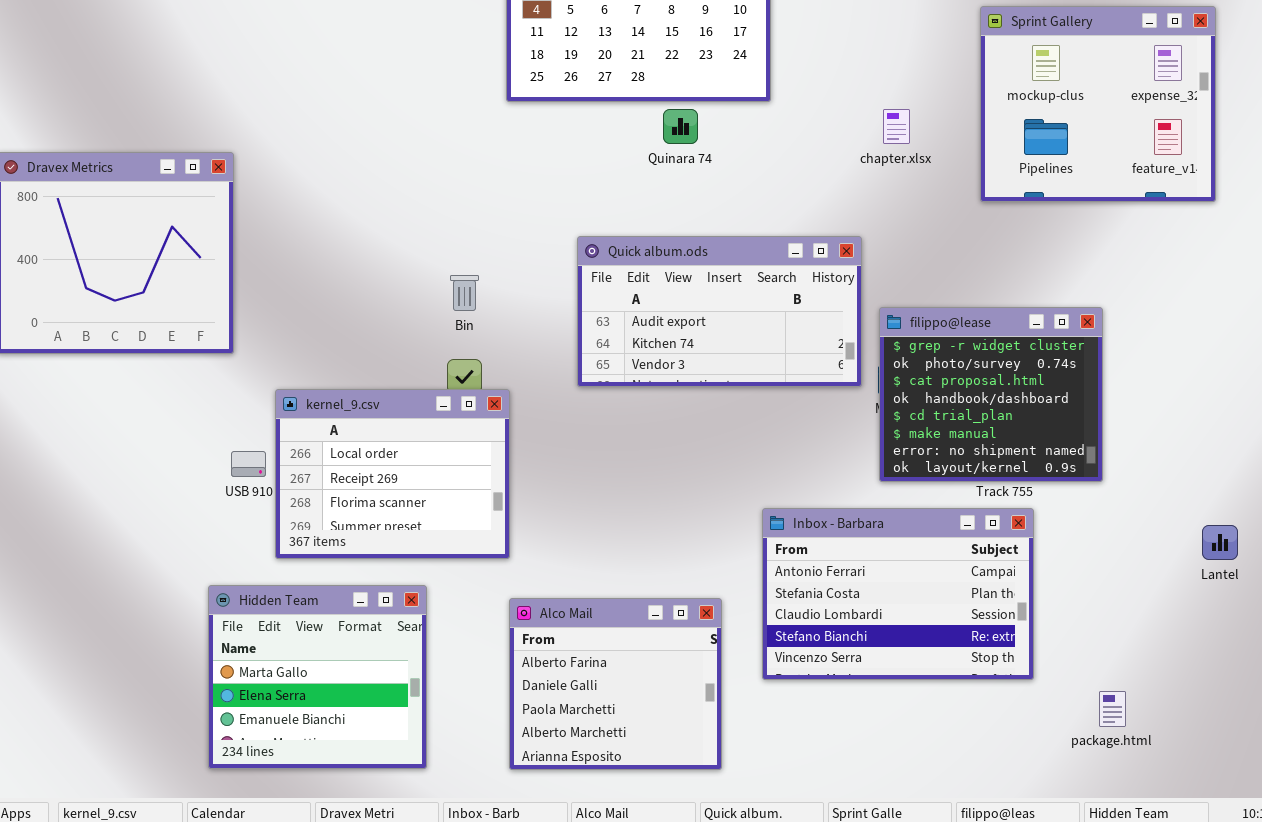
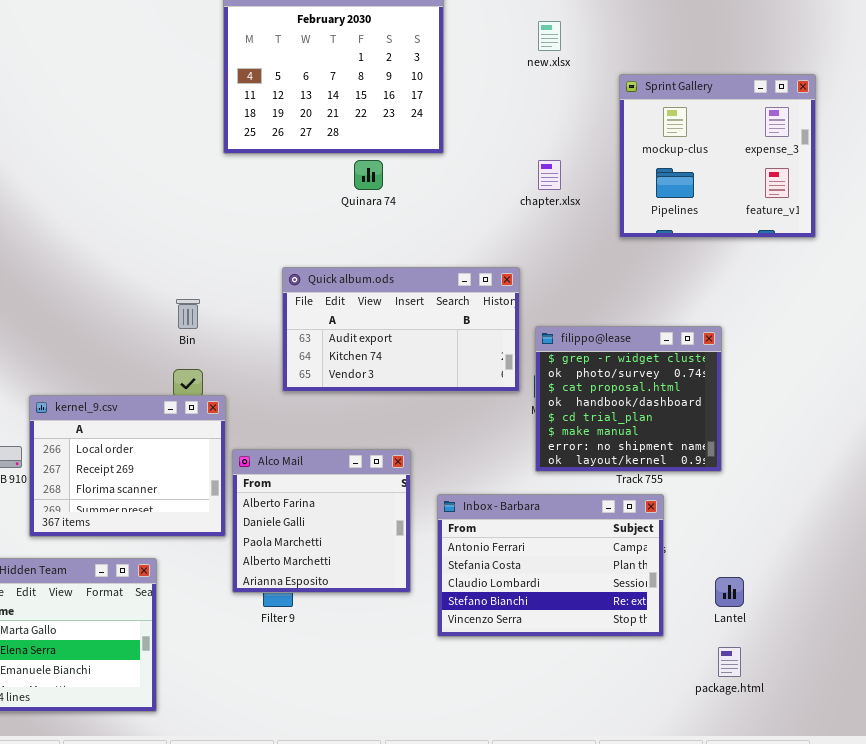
Lantel: [1202,525,1238,560] -> [715,577,744,607], moved
Alco Mail: [509,598,722,770] -> [232,449,411,593], moved

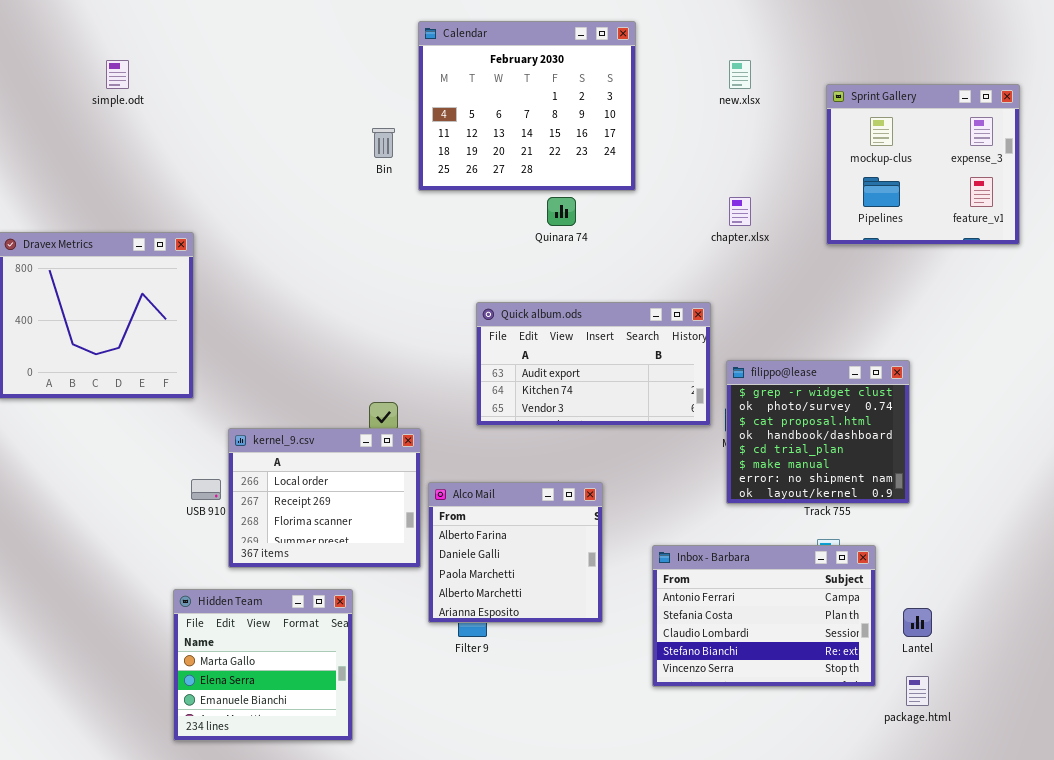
Sprint Gallery: [619,74,816,238] -> [826,84,1020,245], moved
Bin: [176,299,200,329] -> [372,128,395,158], moved
Inbox - Barbara: [437,494,664,637] -> [652,545,876,687], moved

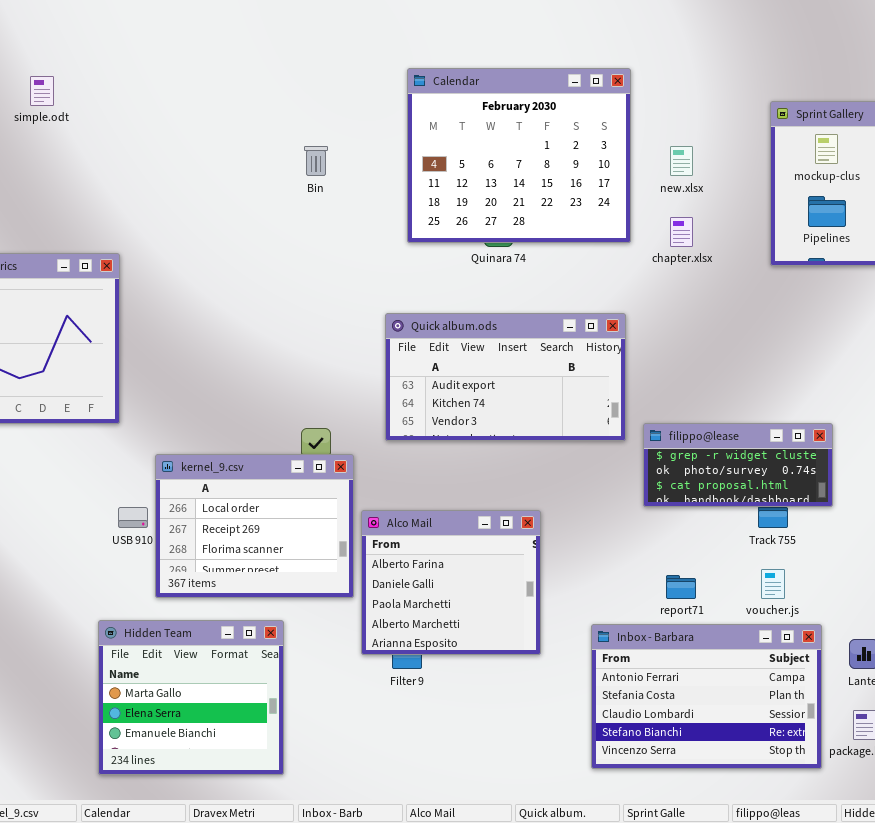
Calendar: [418,21,636,191] -> [407,68,631,243], moved
new.xlsx: [729,60,751,89] -> [670,146,693,176], moved
Quick album.ods: [476,302,711,426] -> [385,313,626,441], moved
filippo@lease: [726,360,910,504] -> [643,423,833,507], moved, resized
Inbox - Barbara: [652,545,876,687] -> [591,624,822,769], moved

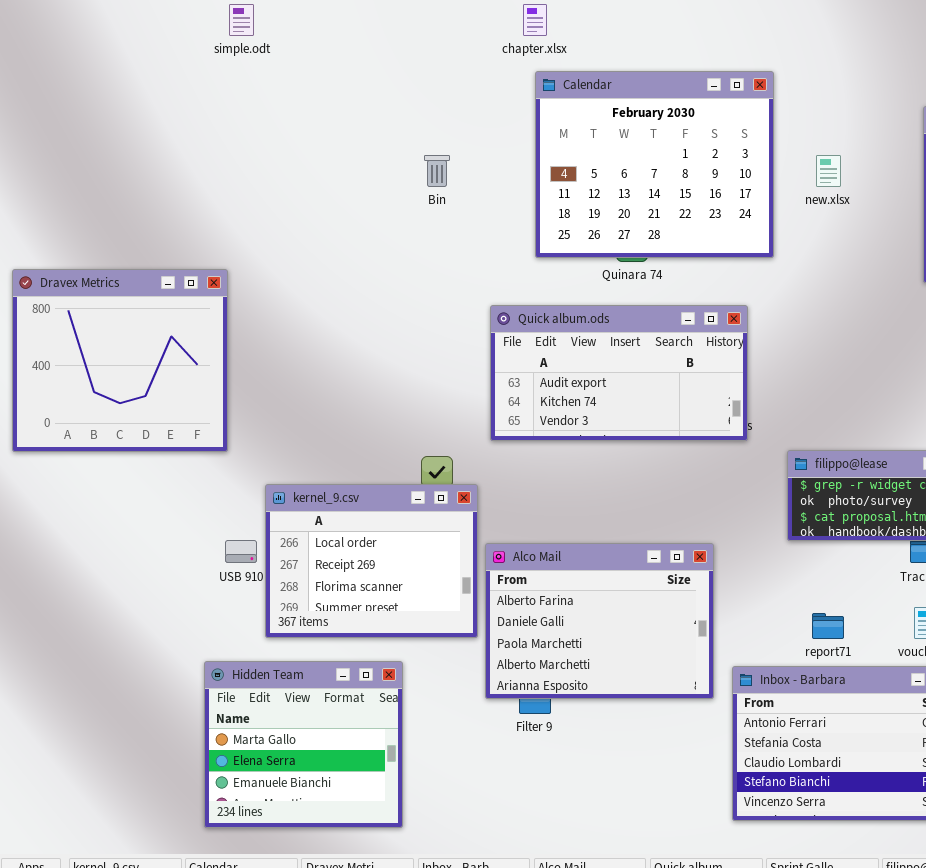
simple.odt: [30,76,54,106] -> [229,4,254,36], moved
chapter.xlsx: [670,217,693,247] -> [523,4,547,36], moved
Quick album.ods: [385,313,626,441] -> [490,305,748,441], moved
Alco Mail: [361,510,541,655] -> [485,543,714,699], resized

